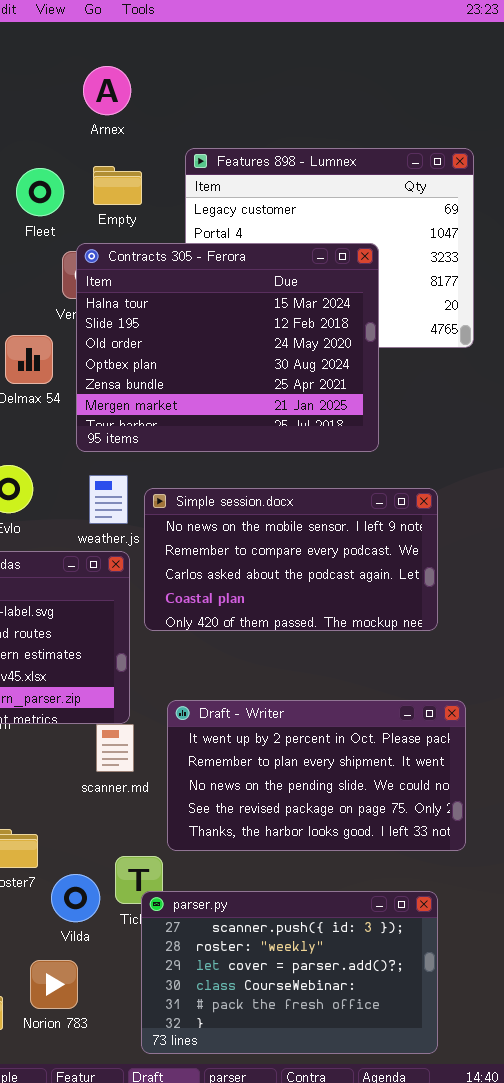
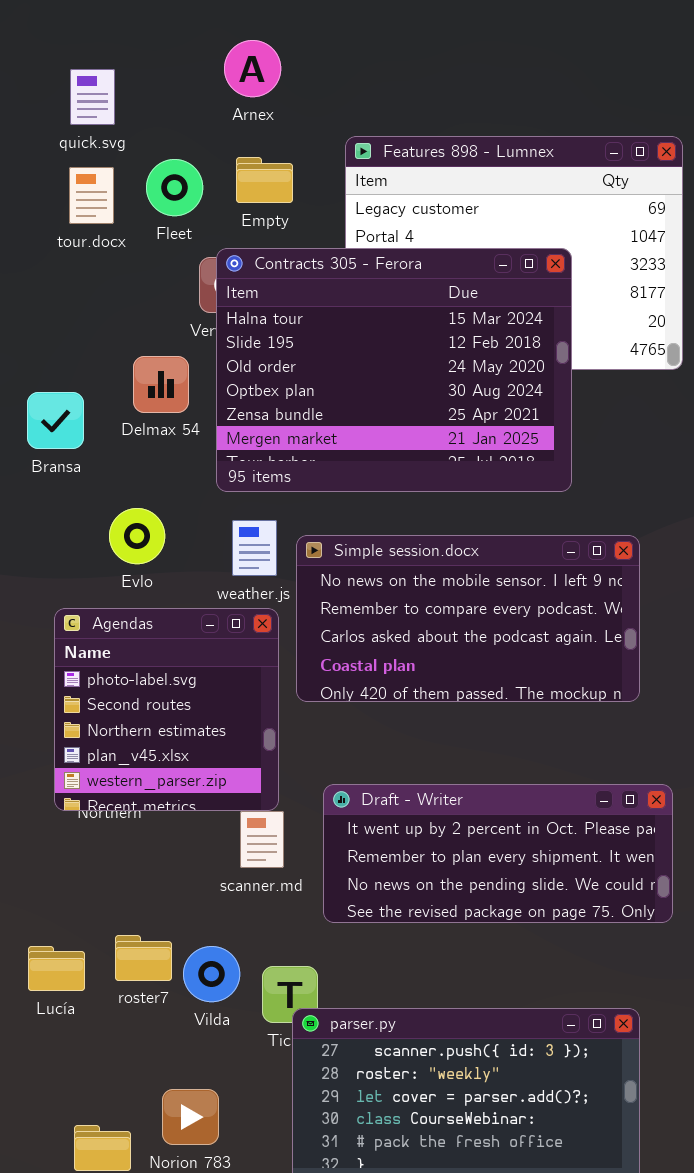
Draft - Writer: [167,700,466,851] -> [323,784,673,923], resized
Vilda: [51,874,100,922] -> [183,946,240,1002], moved

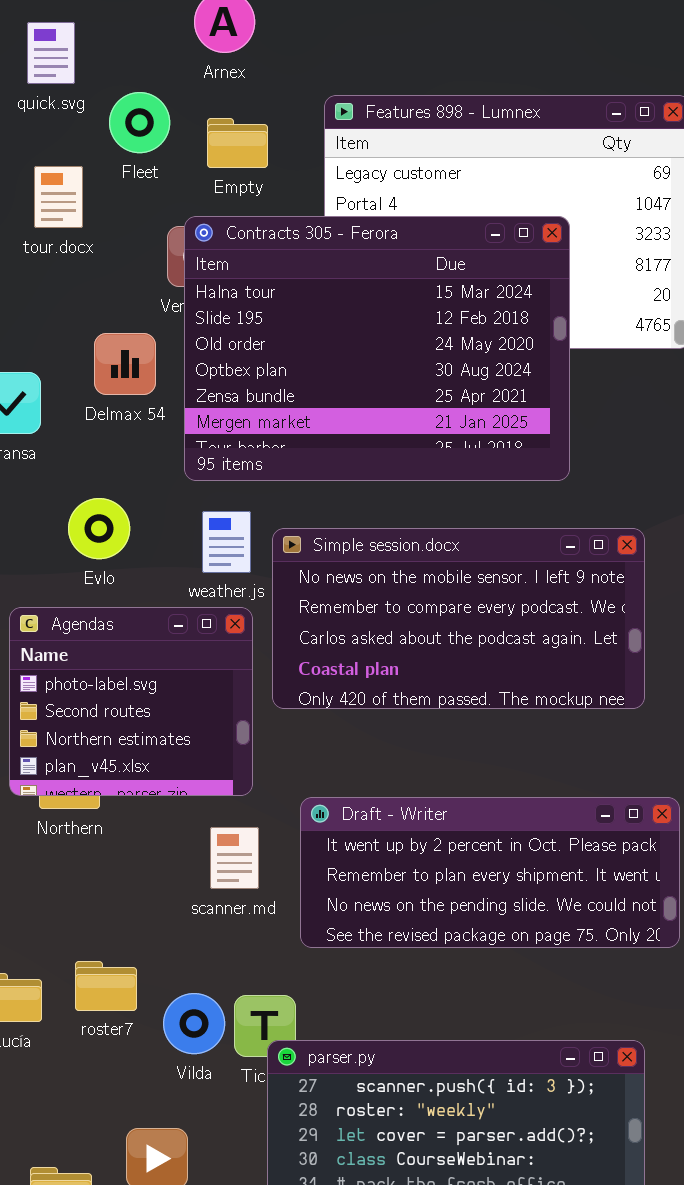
Fleet: [146,159,203,216] -> [109,92,170,153], moved
tour.docx: [69,167,114,224] -> [34,166,83,228], moved
Agendas: [54,608,279,811] -> [9,607,253,796], resized
Vilda: [183,946,240,1002] -> [163,993,225,1054], moved

